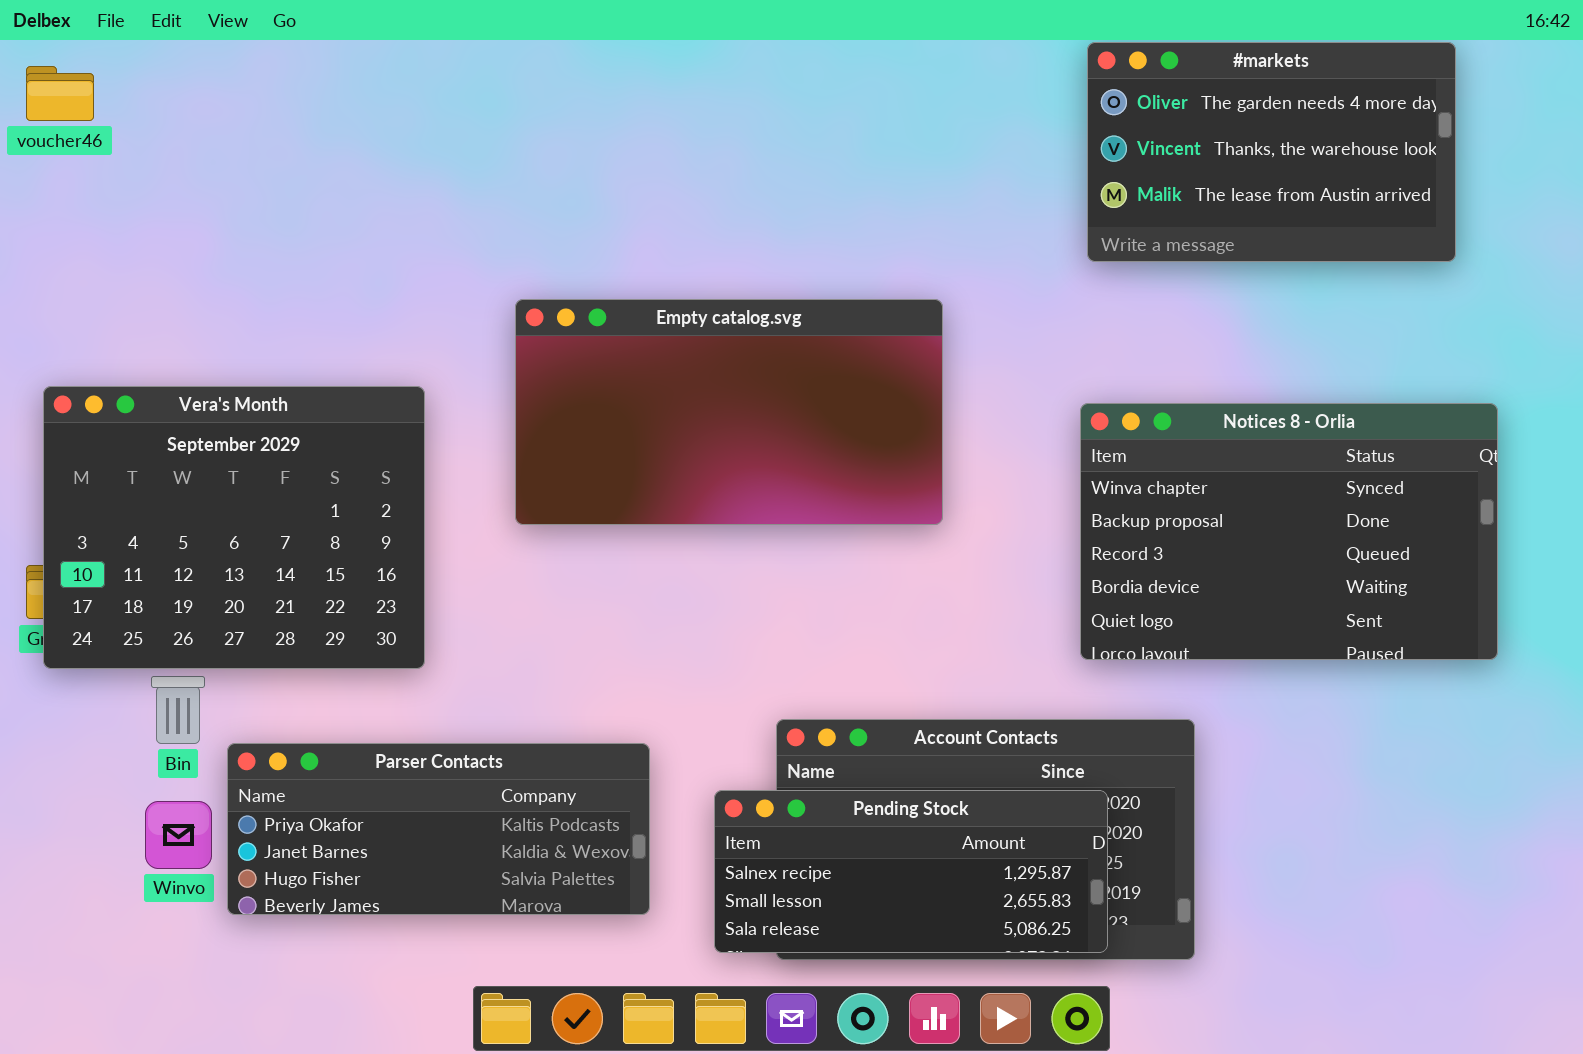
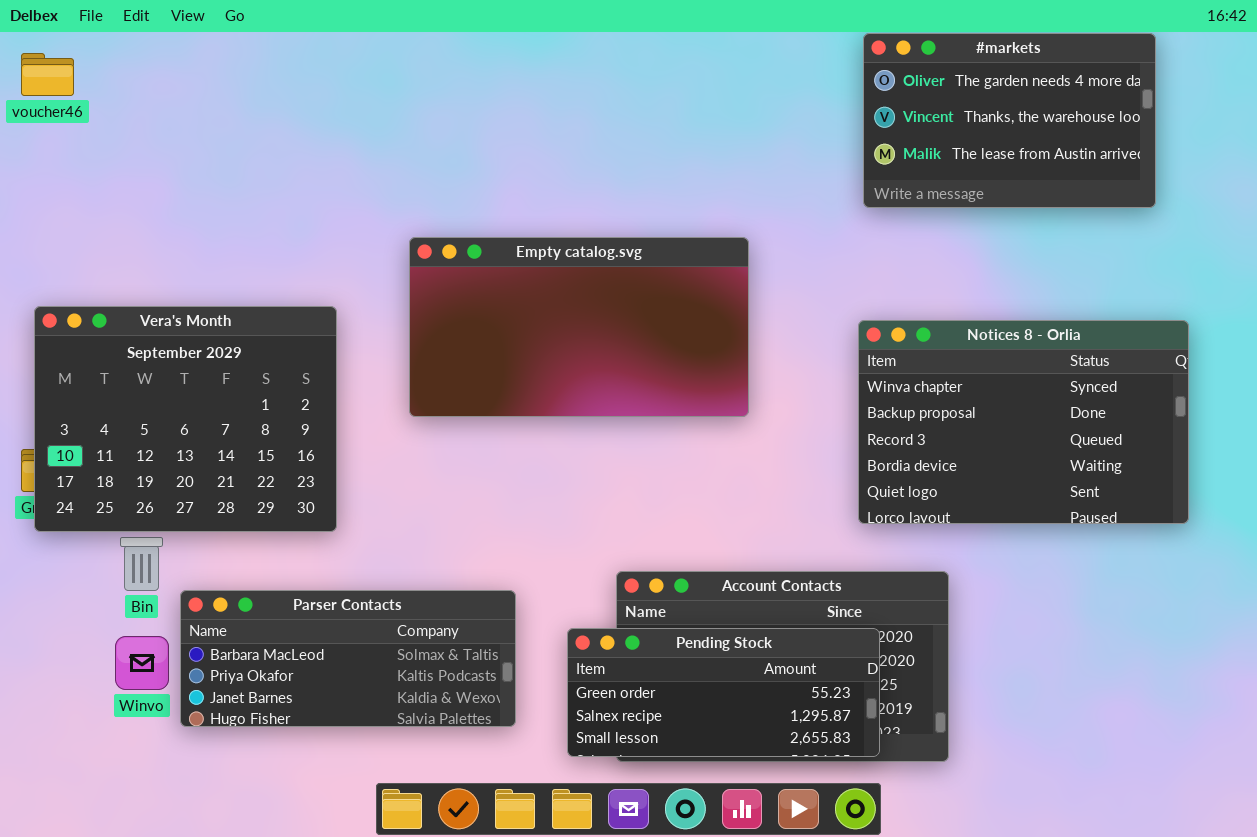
Parser Contacts: [227,743,650,915] -> [180,590,516,727], scrolled up 1 row
Pending Stock: [714,790,1108,953] -> [567,628,880,757], scrolled up 1 row

